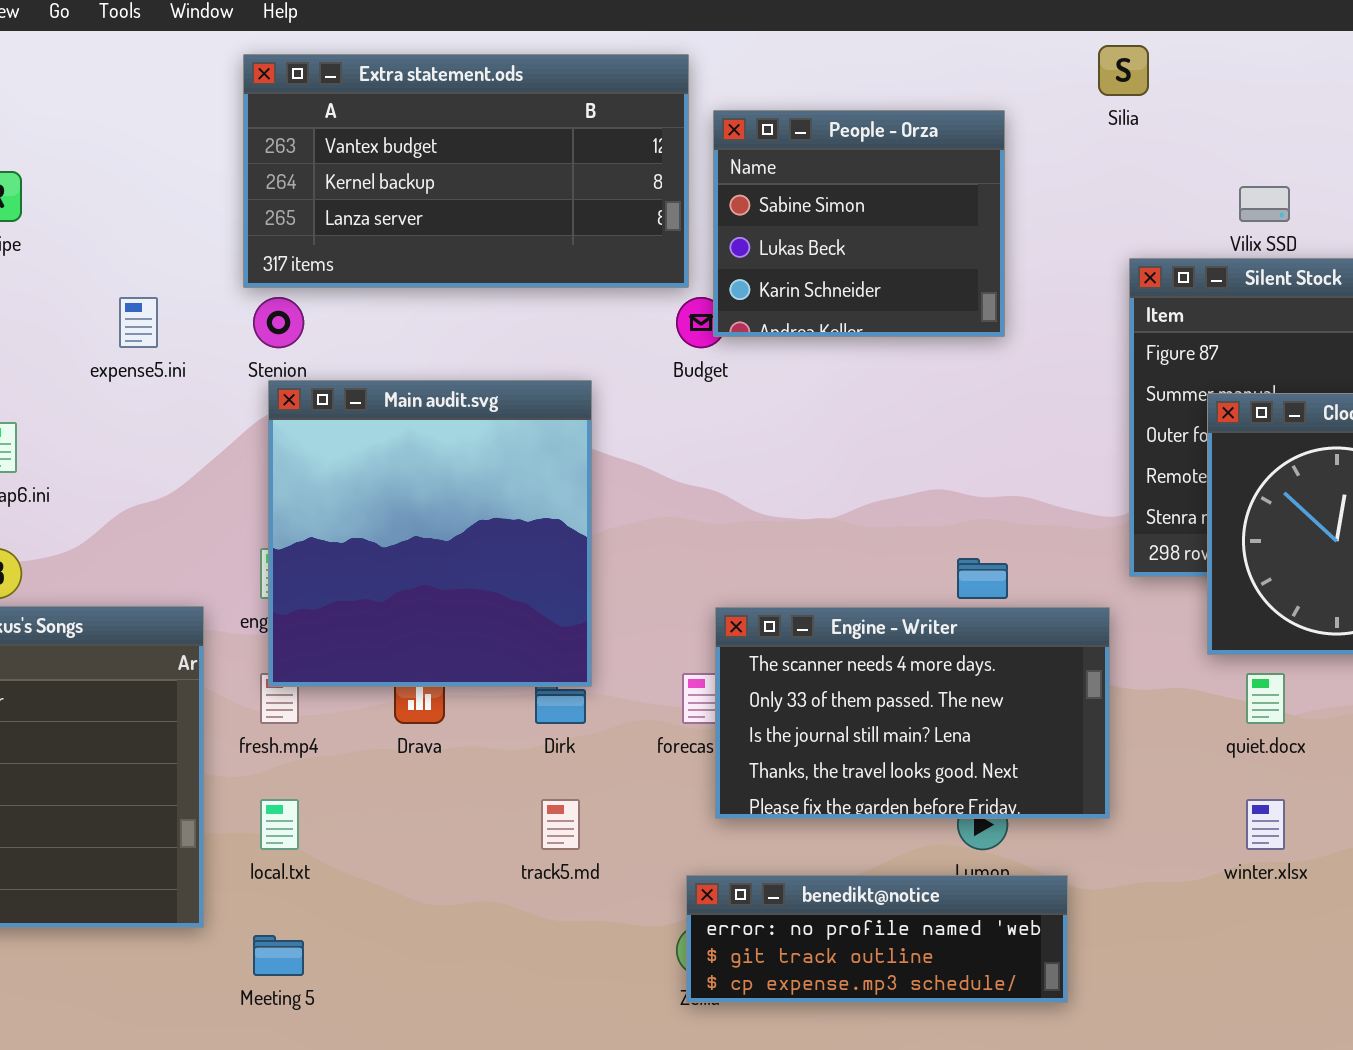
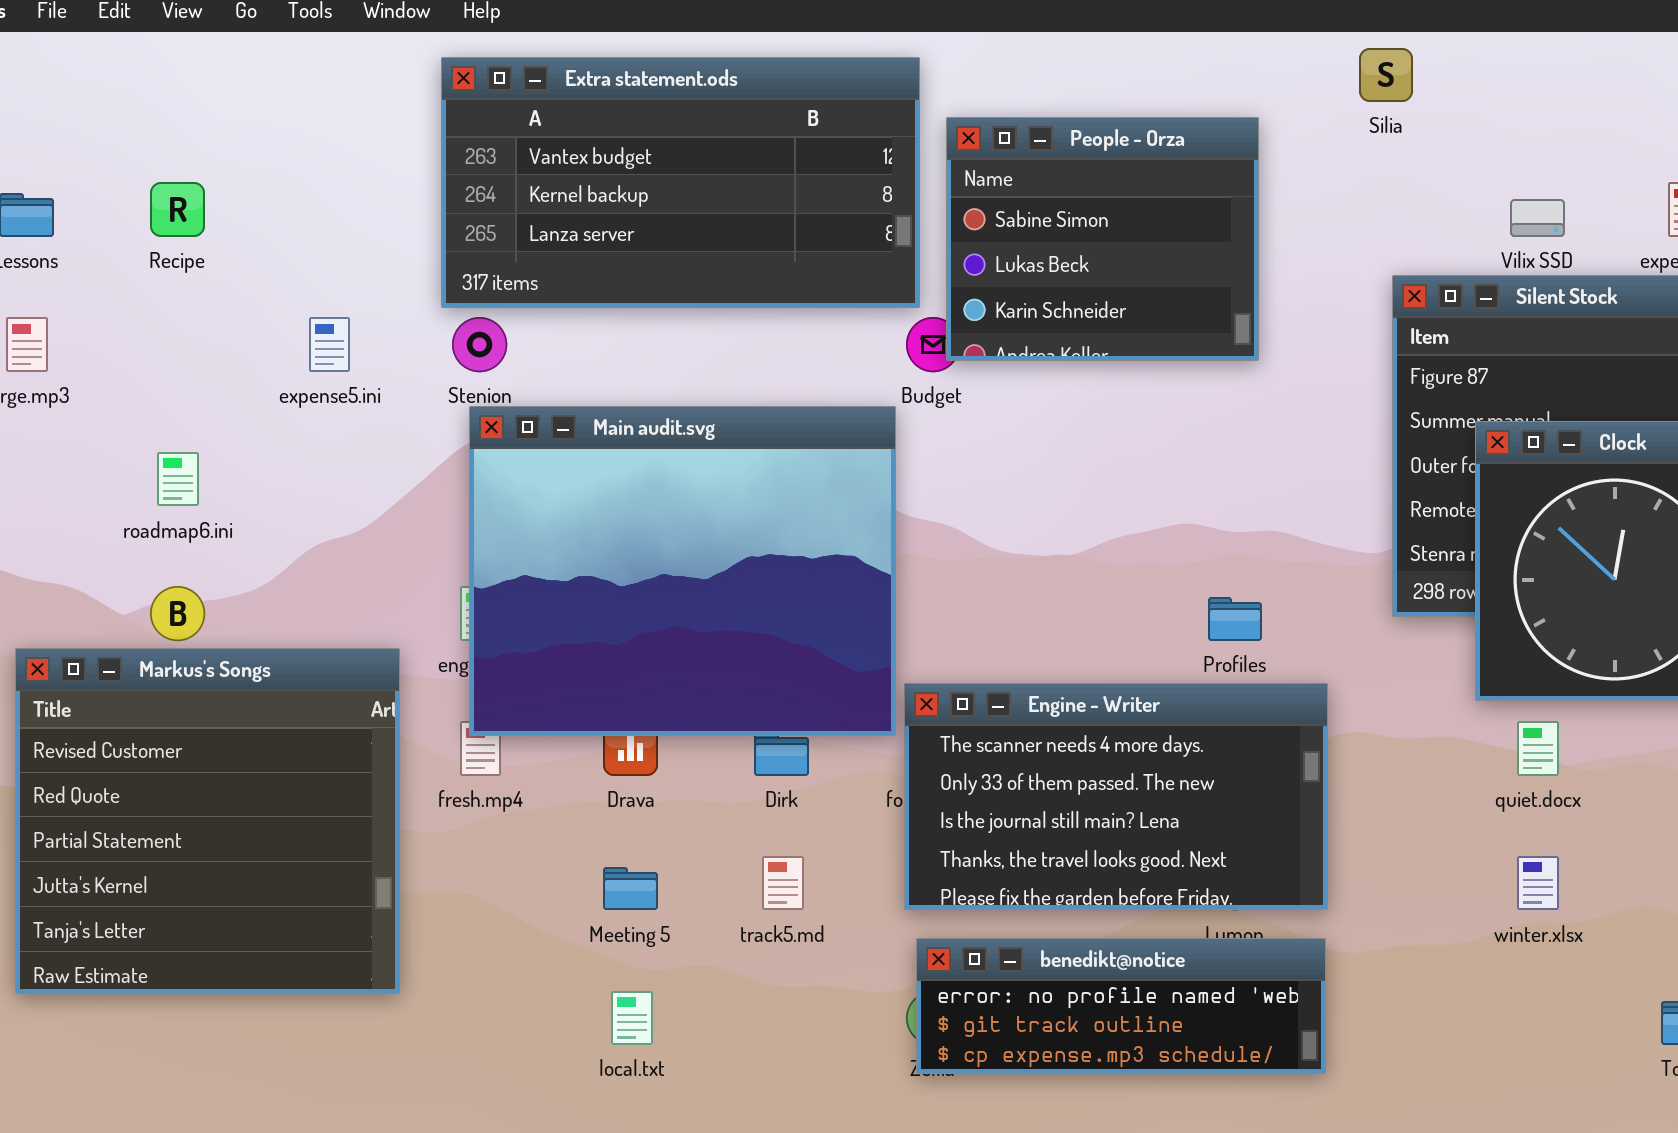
Main audit.svg: [268,380,592,687] -> [469,406,896,736], resized
Engine - Writer: [715,607,1110,819] -> [904,683,1328,910], moved
local.txt: [260,799,299,850] -> [611,991,653,1045], moved
Meeting 5: [253,935,304,976] -> [603,867,658,910], moved

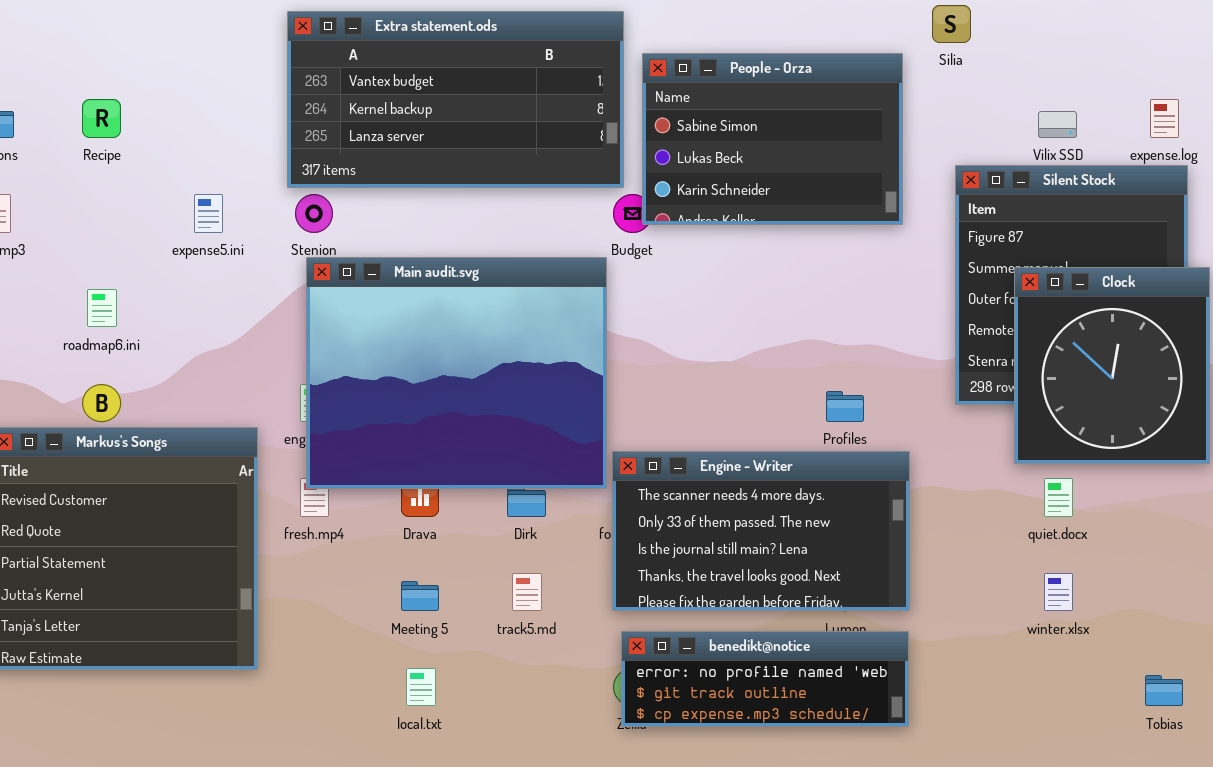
People - Orza: [946,117,1259,361] -> [642,53,903,225], resized

